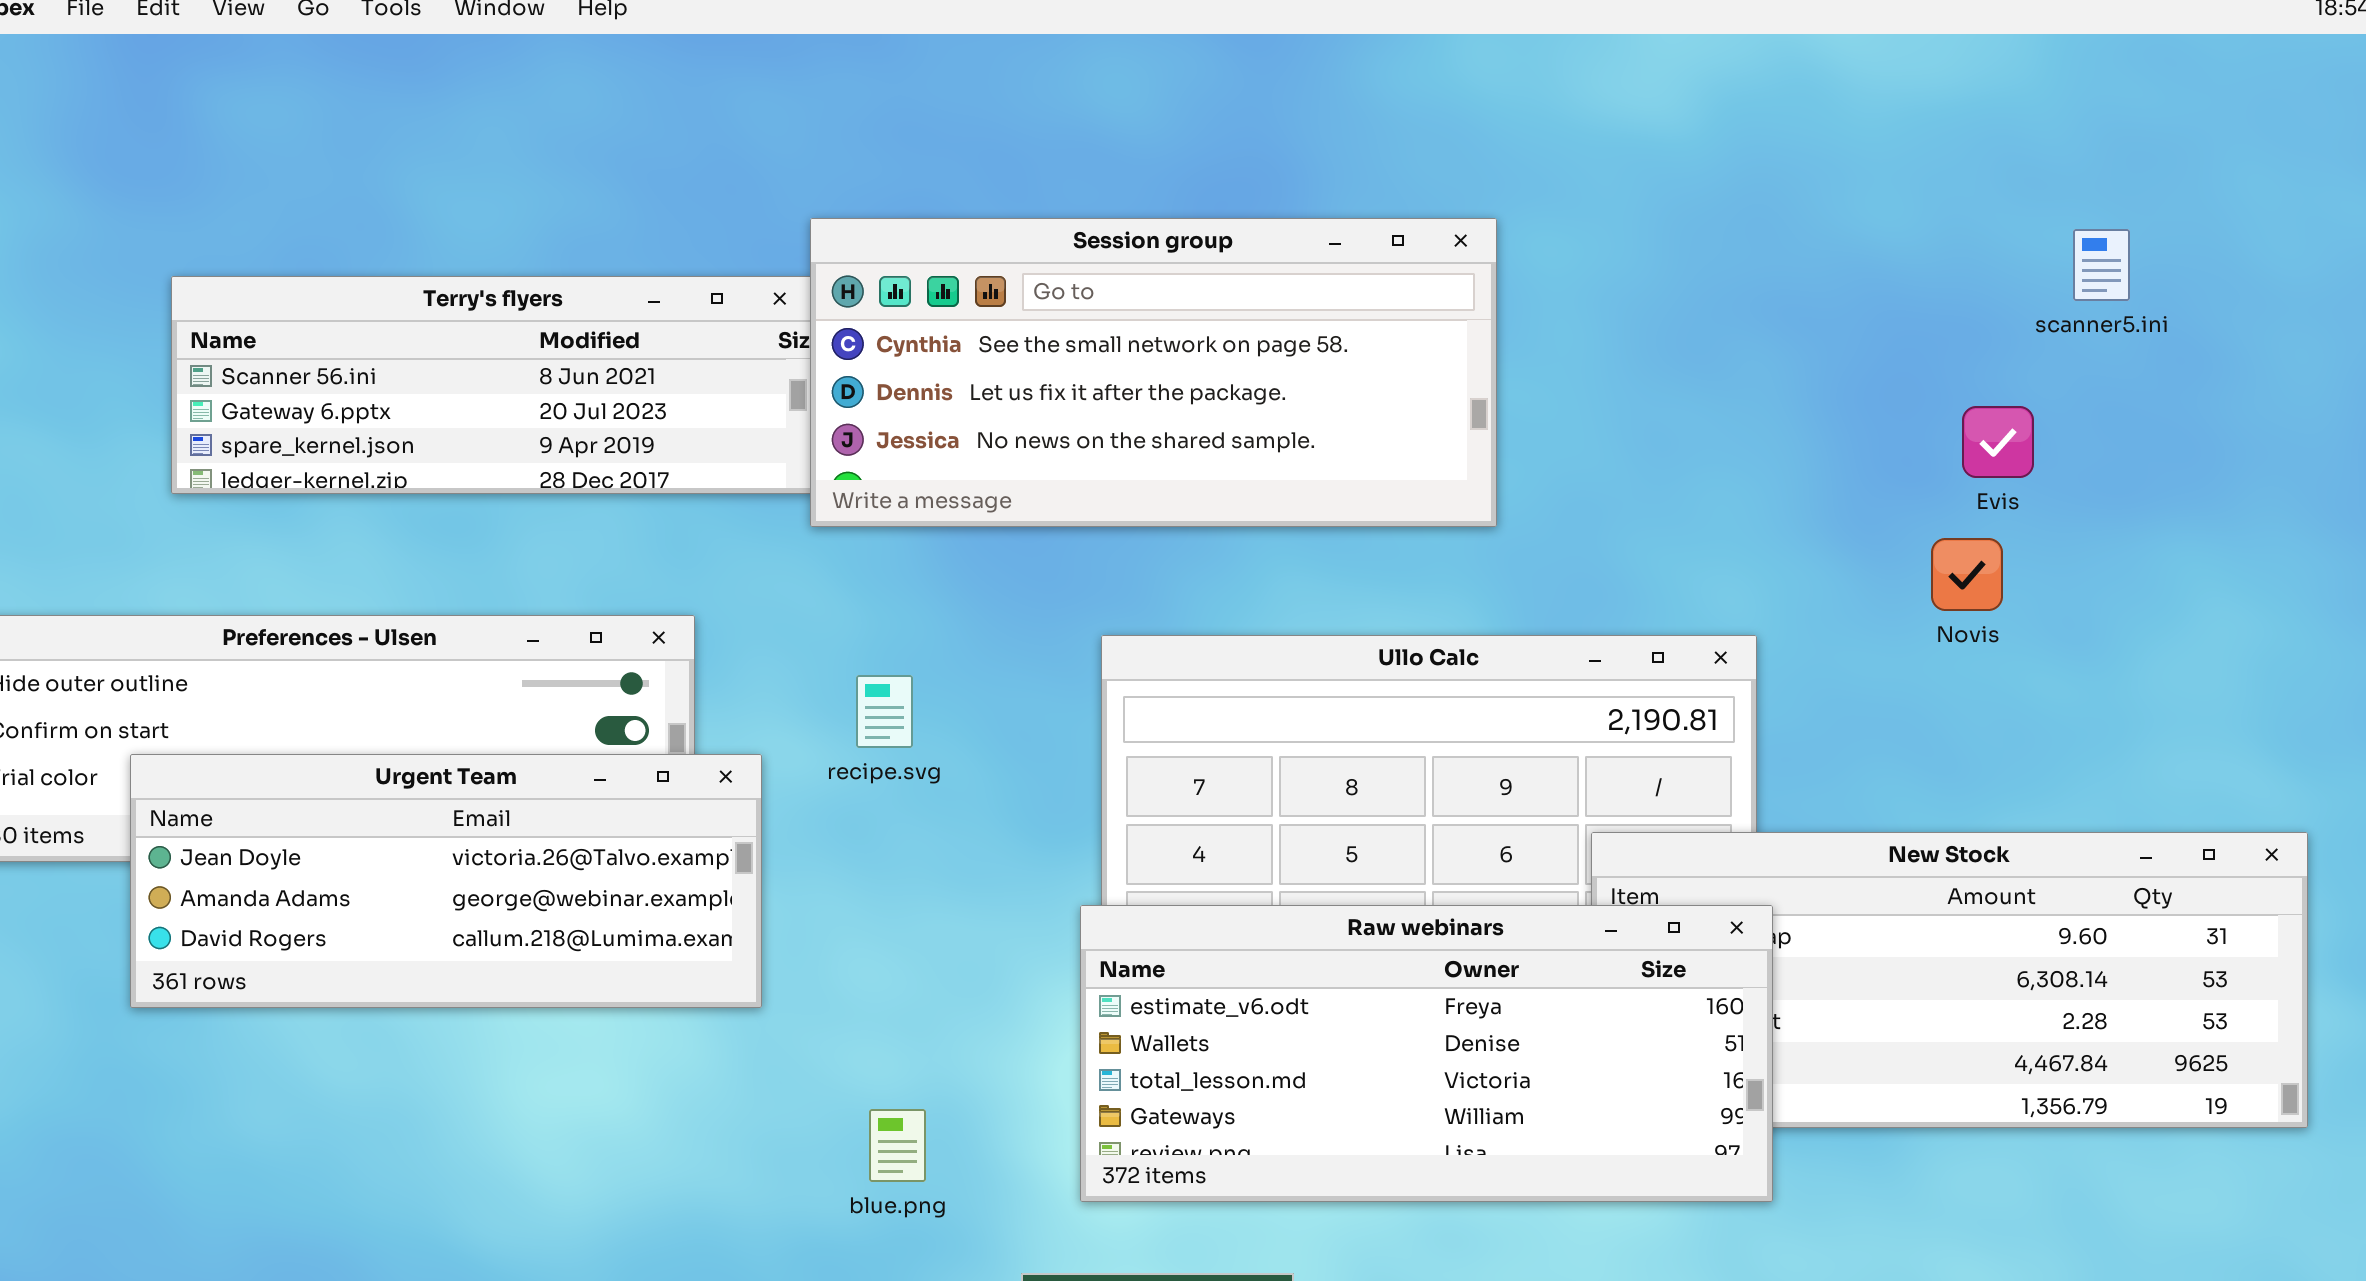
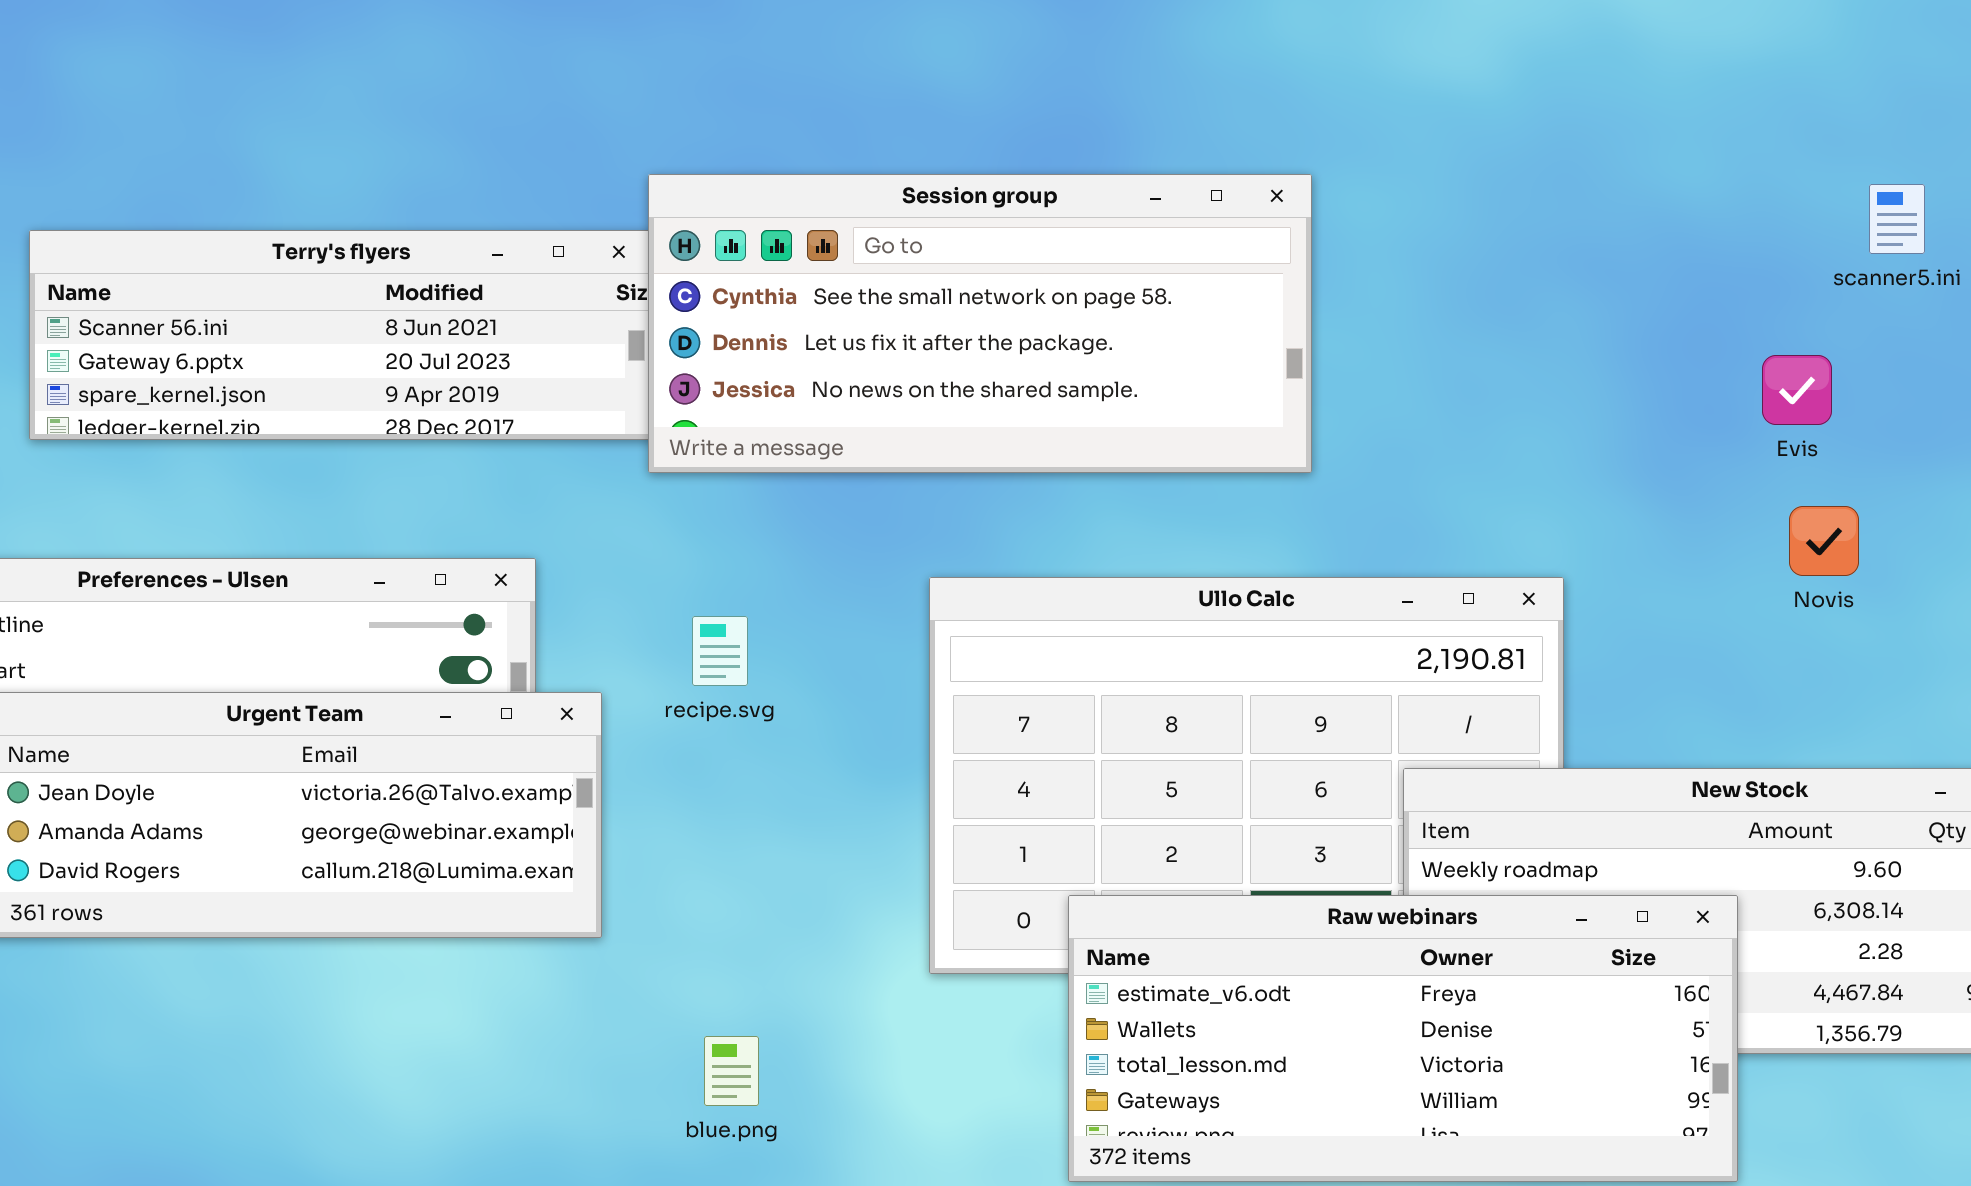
Novis: [1931,538,2003,611] -> [1789,506,1859,576], moved
Raw webinars: [1080,905,1773,1202] -> [1068,895,1738,1182], moved

